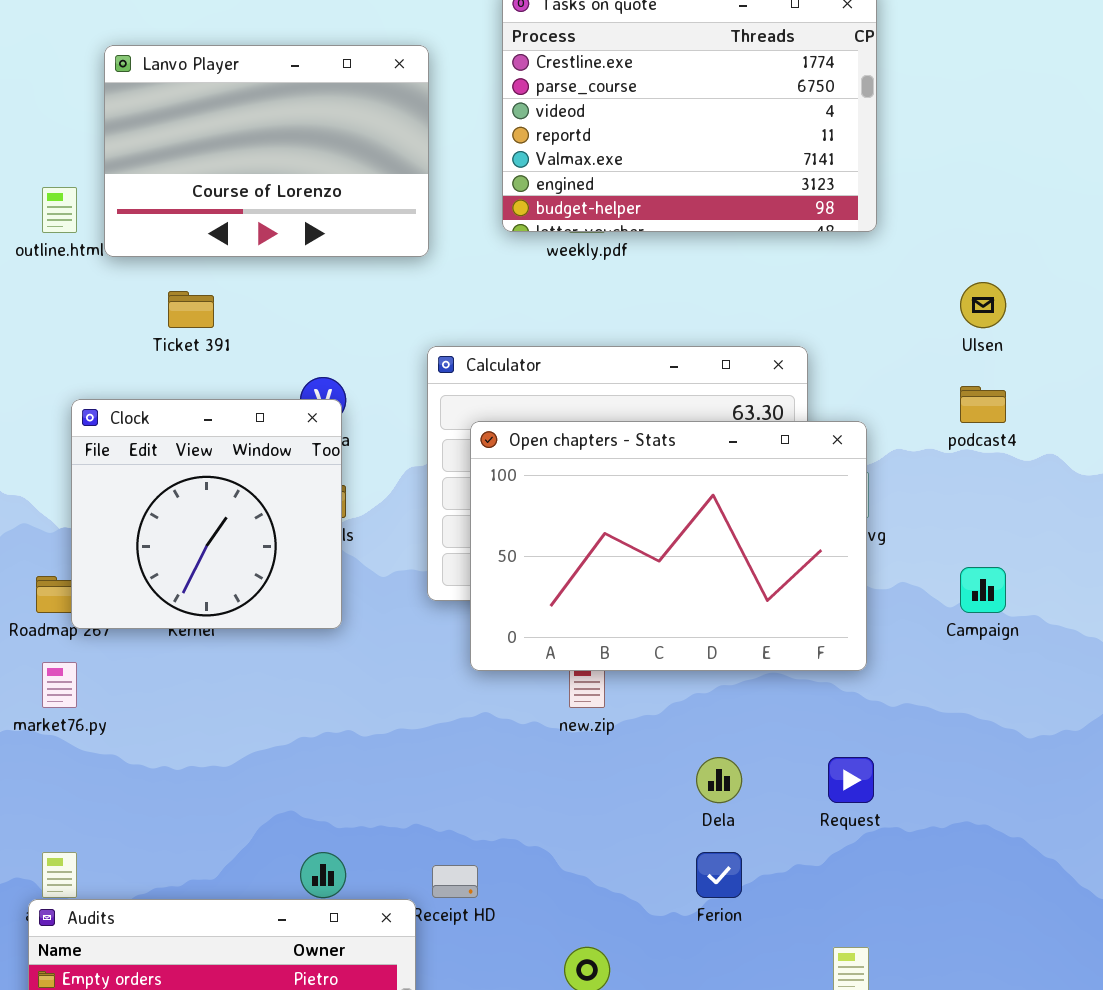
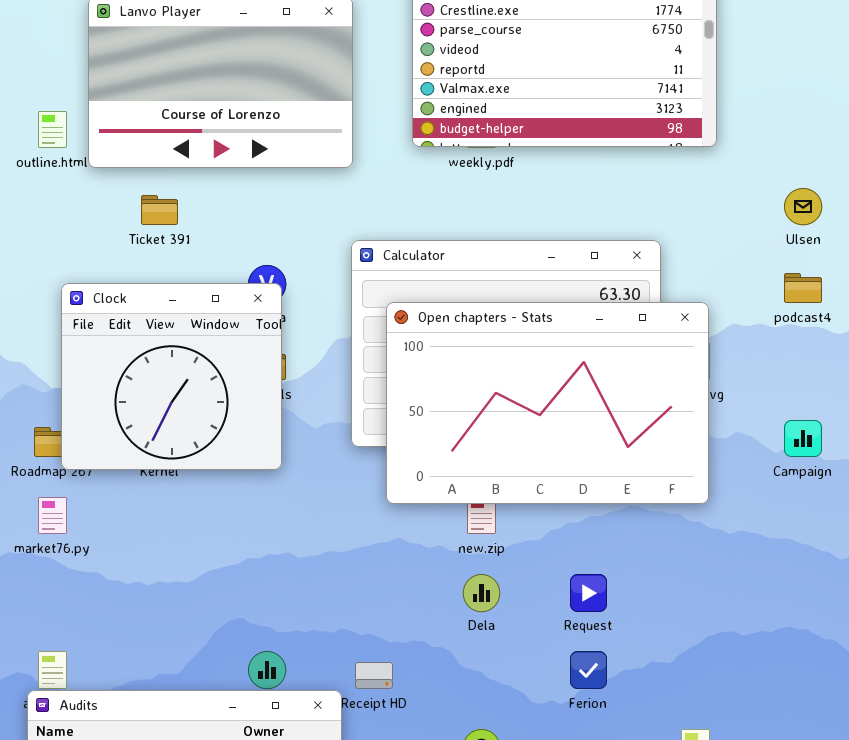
Dela: [696,757,742,803] -> [463,574,500,612], moved
Request: [828,757,874,803] -> [570,574,607,612], moved

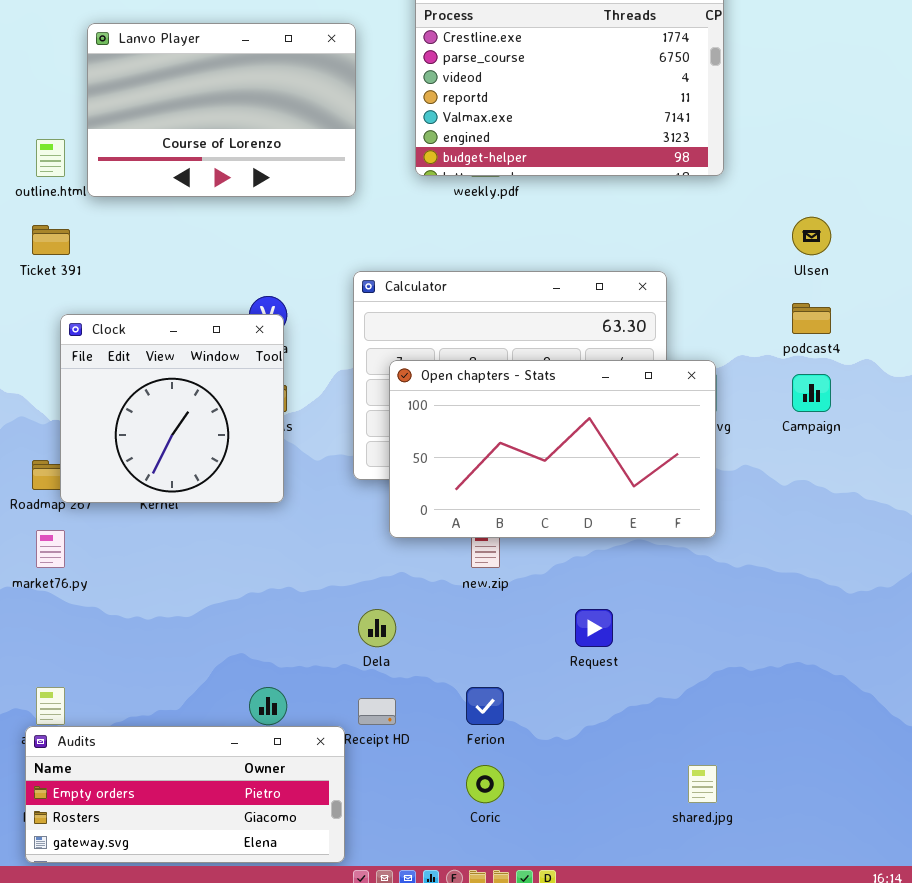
Ticket 391: [141,195,178,225] -> [32,225,70,255], moved
Open chapters - Stats: [386,302,709,504] -> [389,360,716,538], resized
Campaign: [784,420,822,457] -> [792,374,831,412], moved
Dela: [463,574,500,612] -> [358,609,396,647], moved
Ferion: [570,651,607,689] -> [466,687,504,725], moved

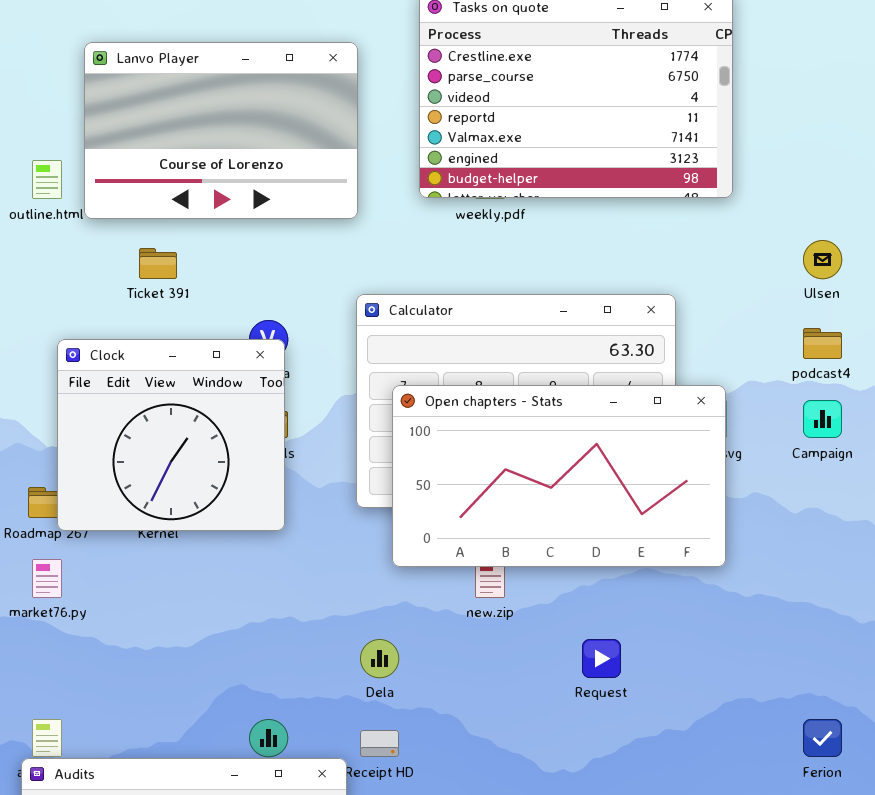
Ticket 391: [32,225,70,255] -> [139,248,177,279], moved
Ferion: [466,687,504,725] -> [803,719,842,757], moved

